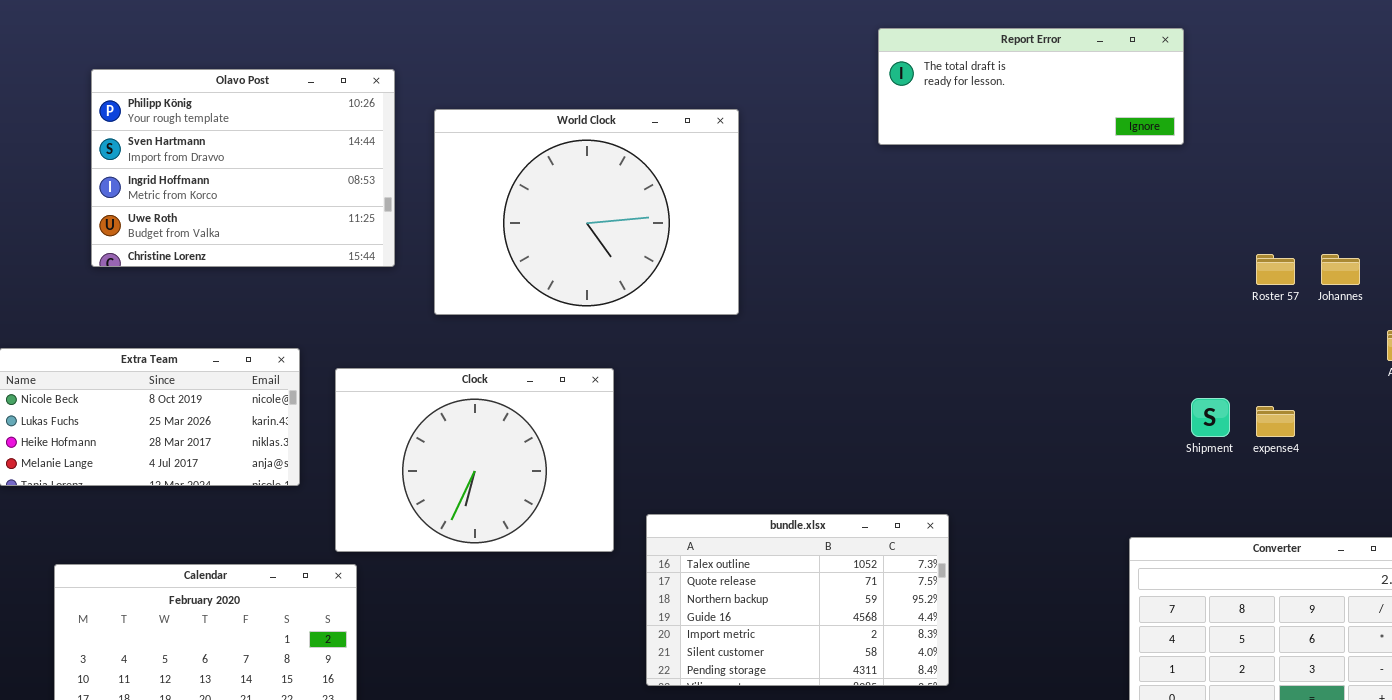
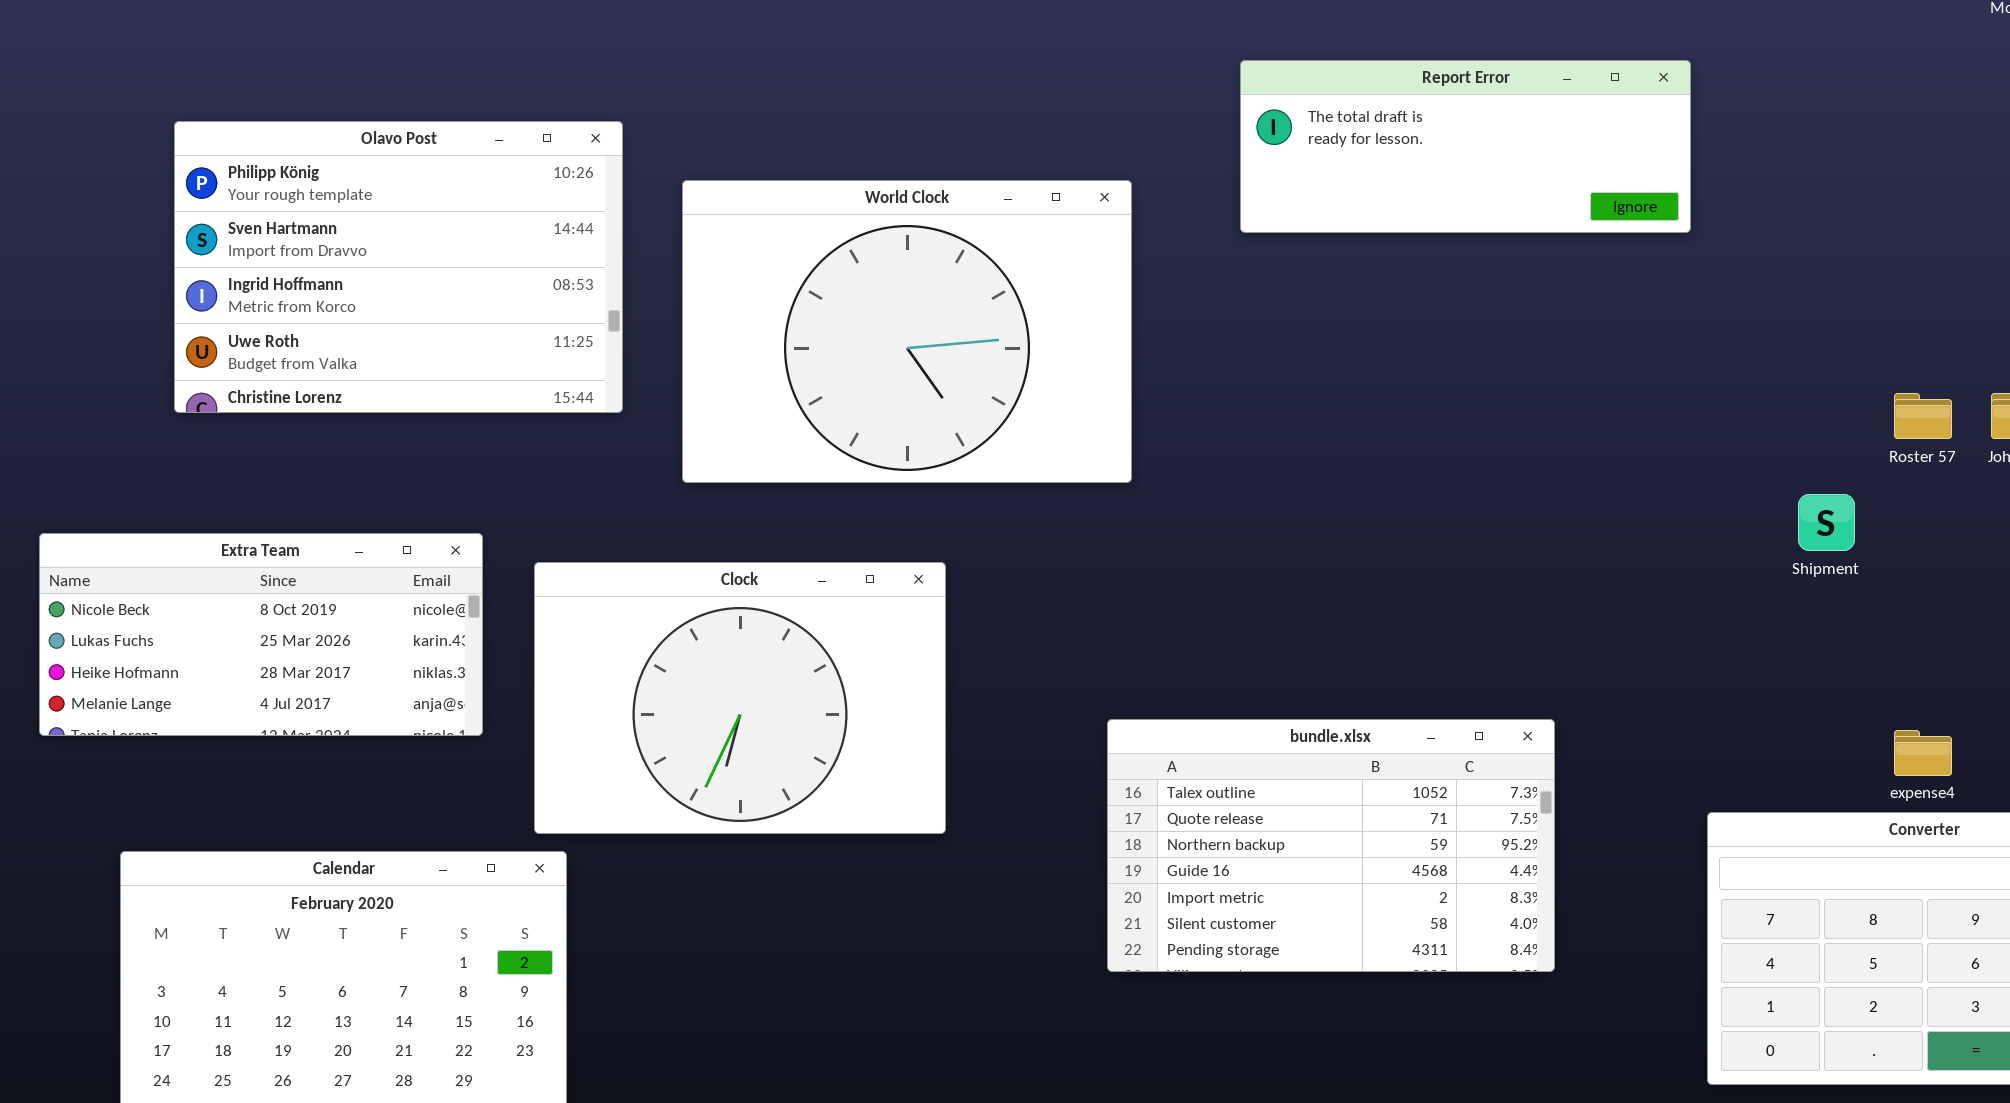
Report Error: [878,28,1184,145] -> [1240,60,1691,233], moved
Shipment: [1191,398,1230,437] -> [1798,494,1855,551], moved
expense4: [1256,406,1295,437] -> [1894,730,1952,776], moved
bundle.xlsx: [646,514,949,686] -> [1107,719,1555,972], moved

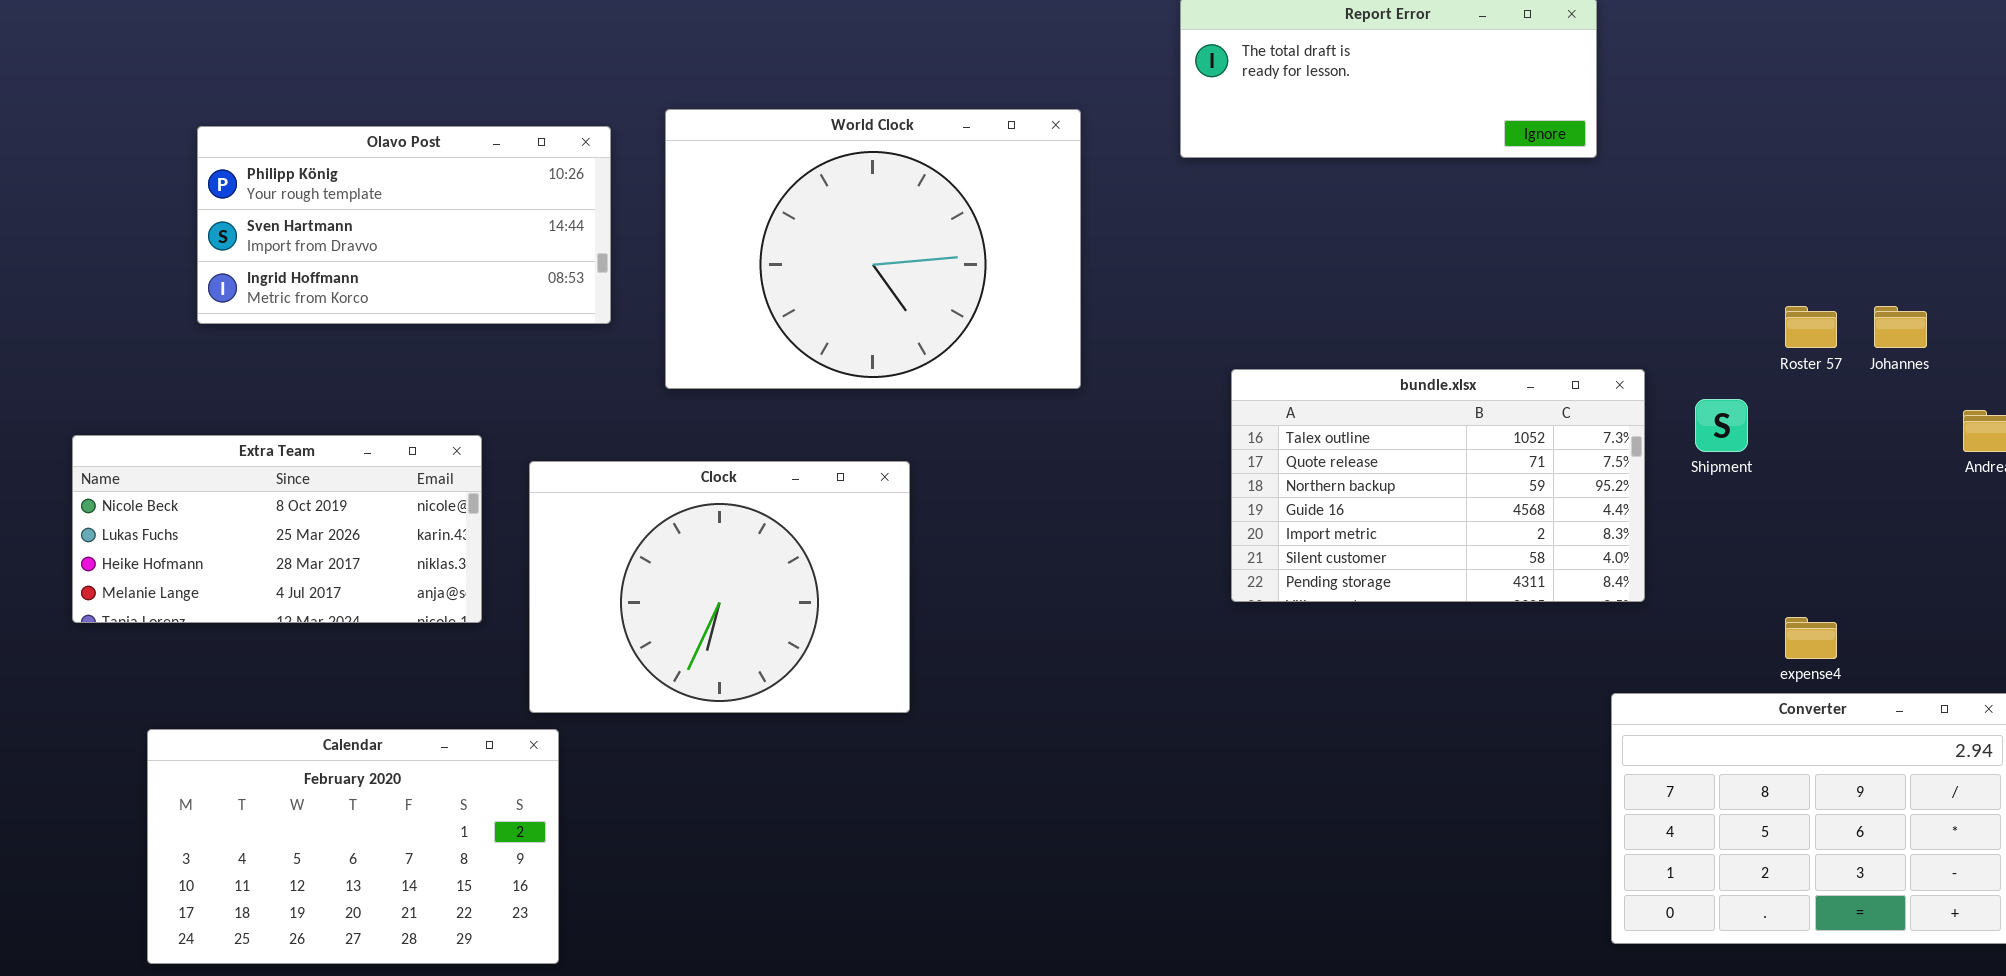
Olavo Post: [174,121,623,413] -> [197,126,611,324], resized
bundle.xlsx: [1107,719,1555,972] -> [1231,369,1645,602], moved

